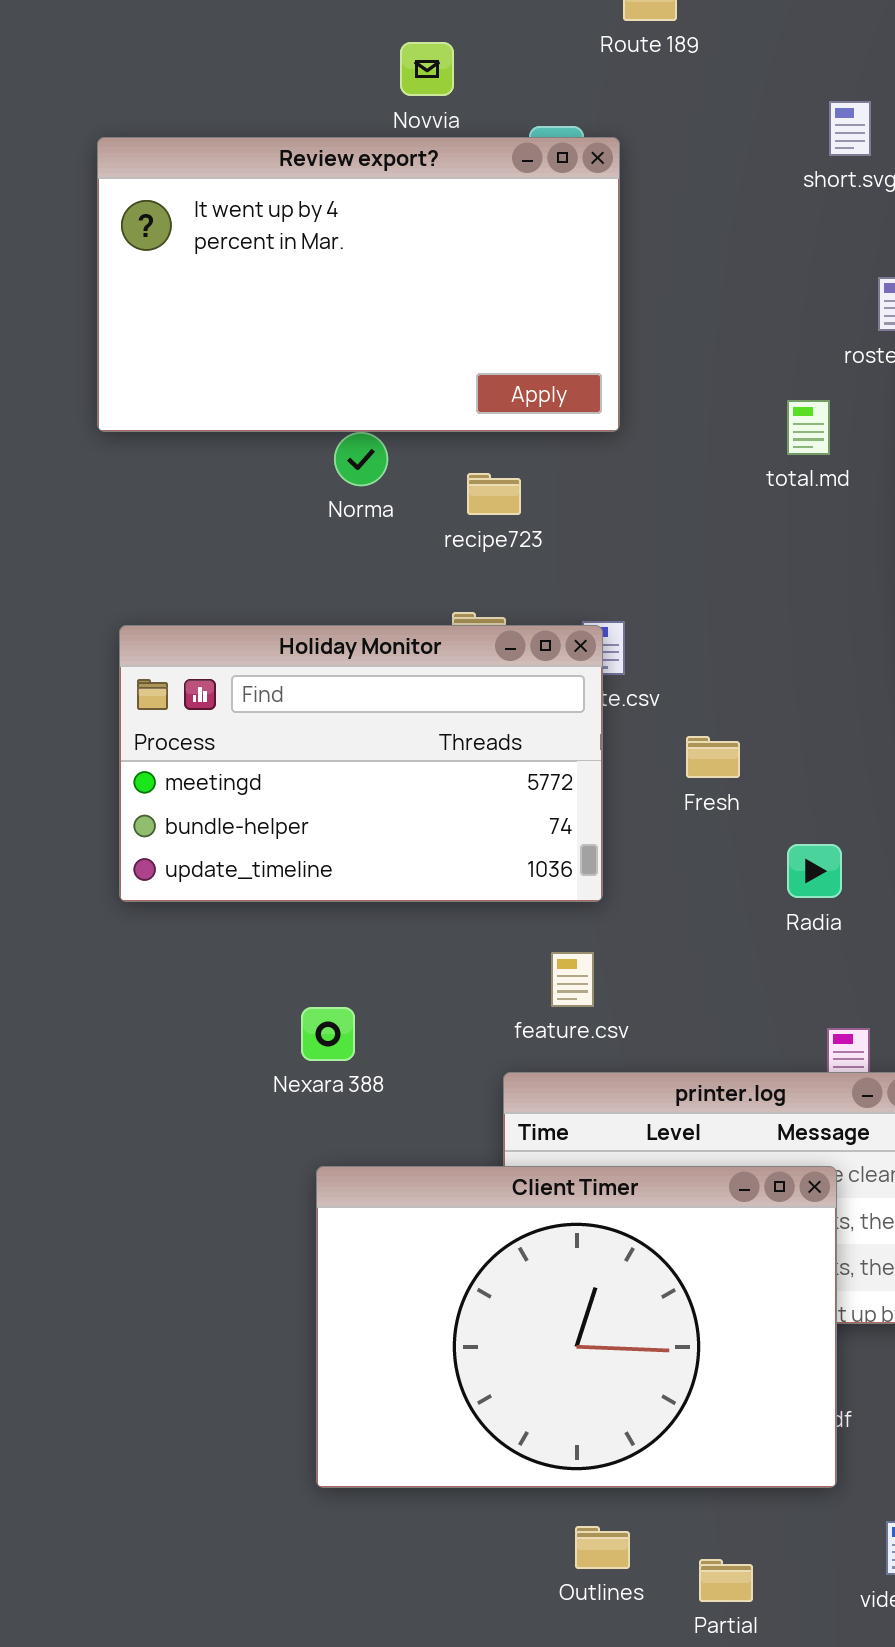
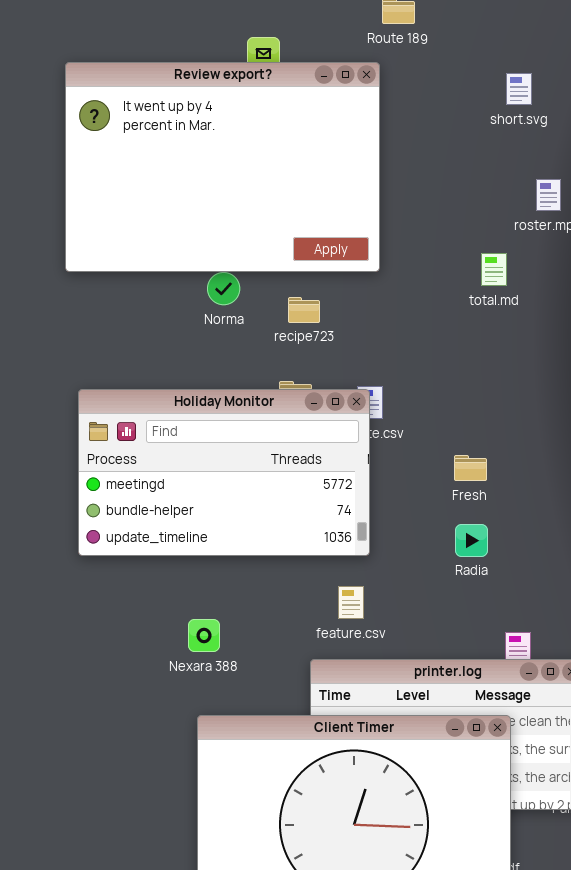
Review export?: [97,137,620,432] -> [65,62,380,272], resized
Fresh: [686,736,740,778] -> [454,455,487,481], moved
Radia: [787,844,842,898] -> [455,524,488,557], moved

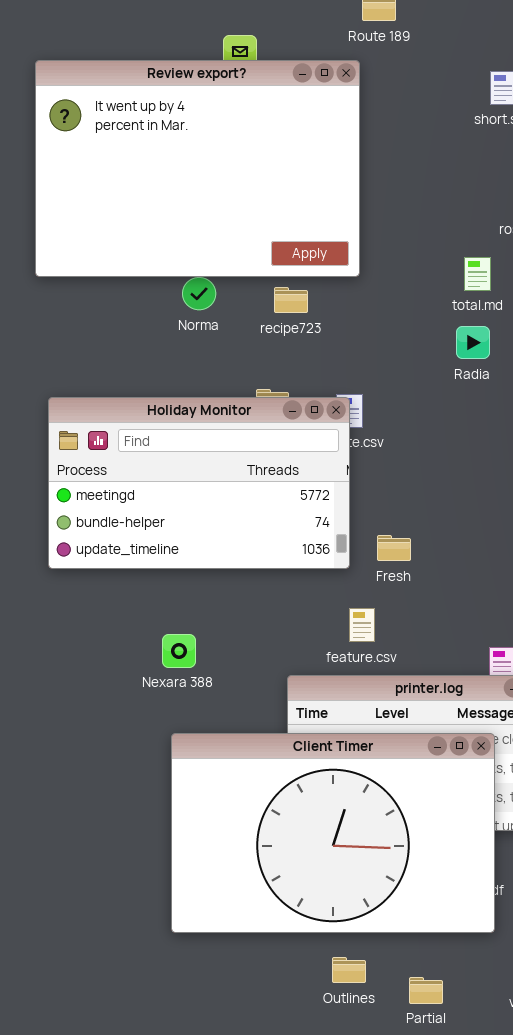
recipe723: [288,297,320,323] -> [274,287,308,313], moved
Fresh: [454,455,487,481] -> [377,535,411,561], moved
Radia: [455,524,488,557] -> [456,326,490,359], moved
feature.csv: [338,586,364,619] -> [349,608,375,642], moved

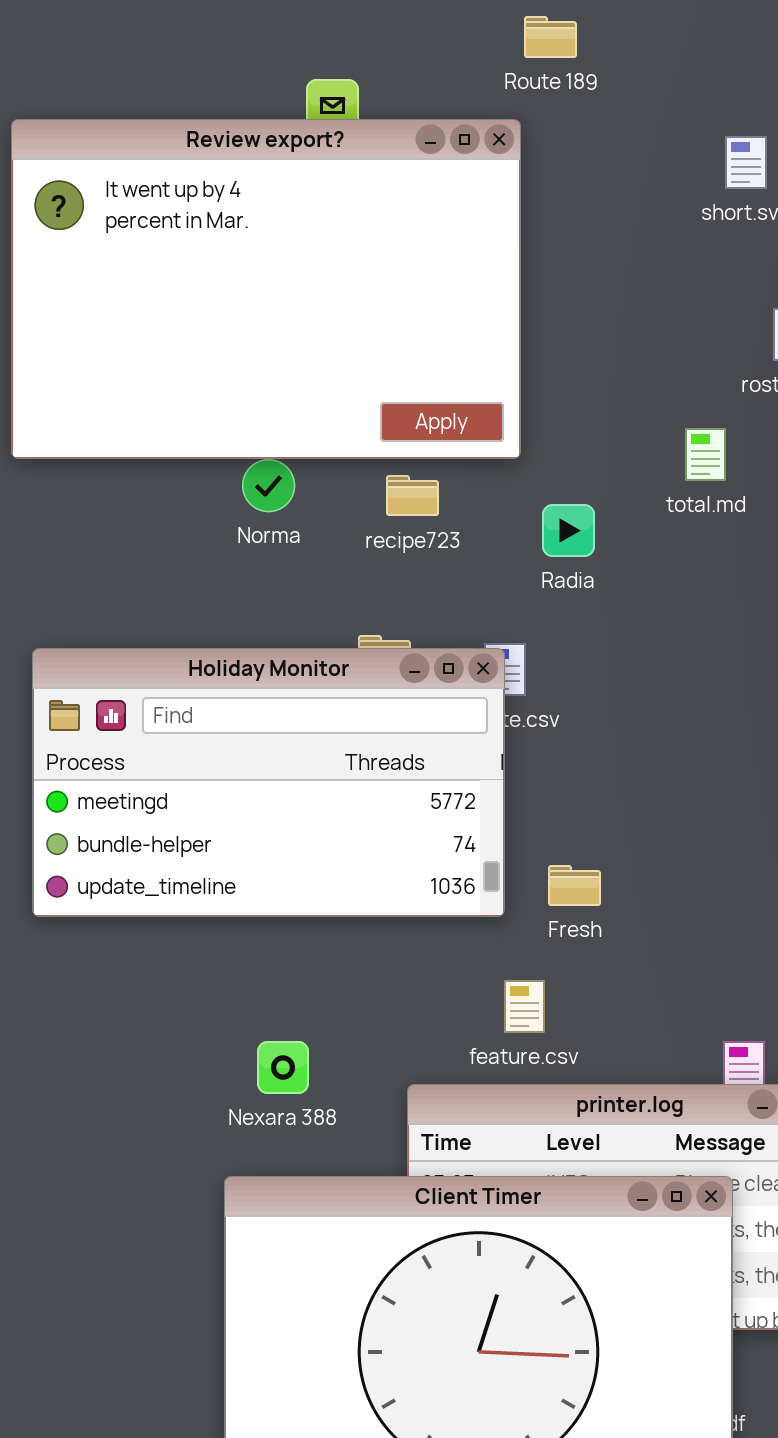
Radia: [456,326,490,359] -> [542,504,595,557], moved
Nexara 388: [162,634,196,668] -> [257,1041,309,1094], moved

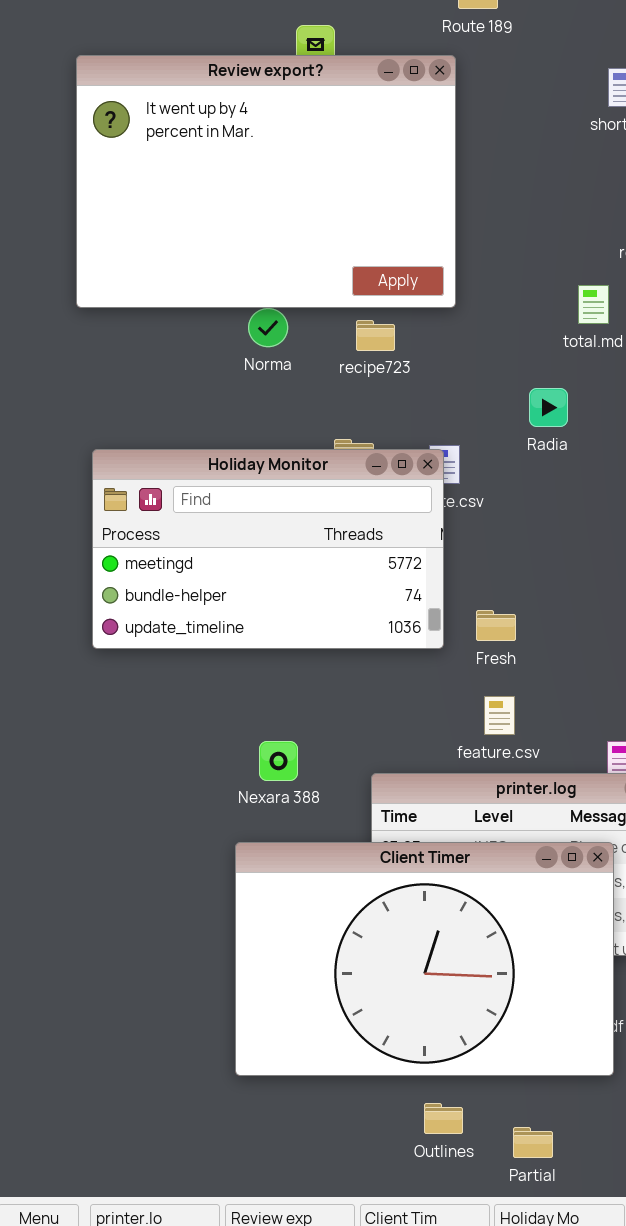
Radia: [542,504,595,557] -> [529,388,568,427], moved
feature.csv: [504,980,545,1033] -> [484,696,515,735], moved

